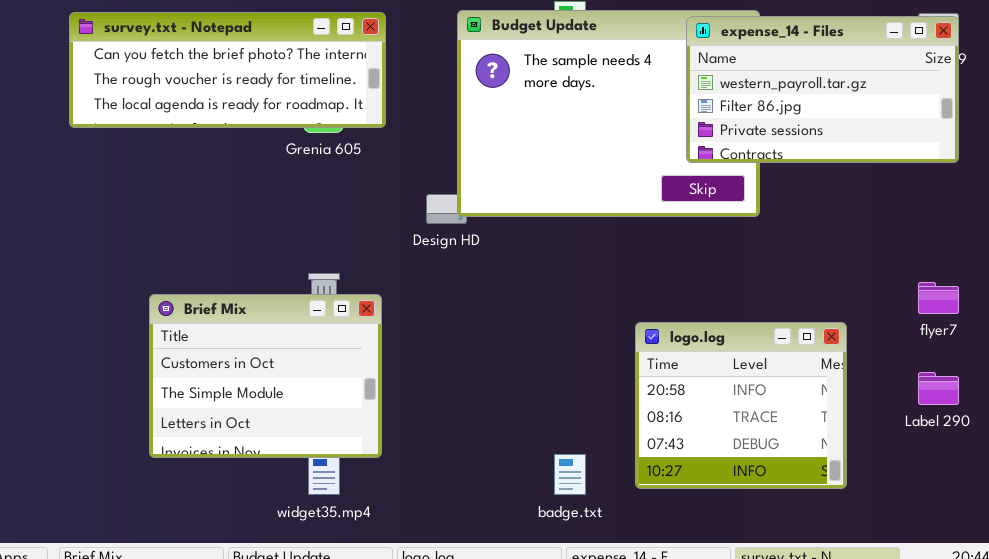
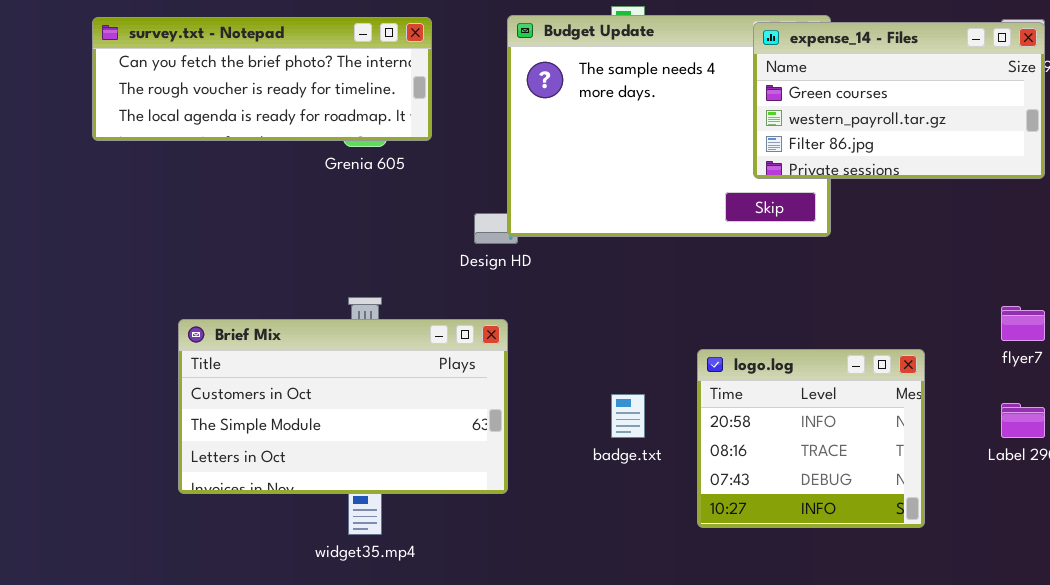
expense_14 - Files: [686,16,959,163] -> [753,22,1045,179], scrolled up 1 row
Brief Mix: [149,294,382,458] -> [178,319,508,494], resized
badge.txt: [554,454,586,495] -> [611,394,645,438], moved

